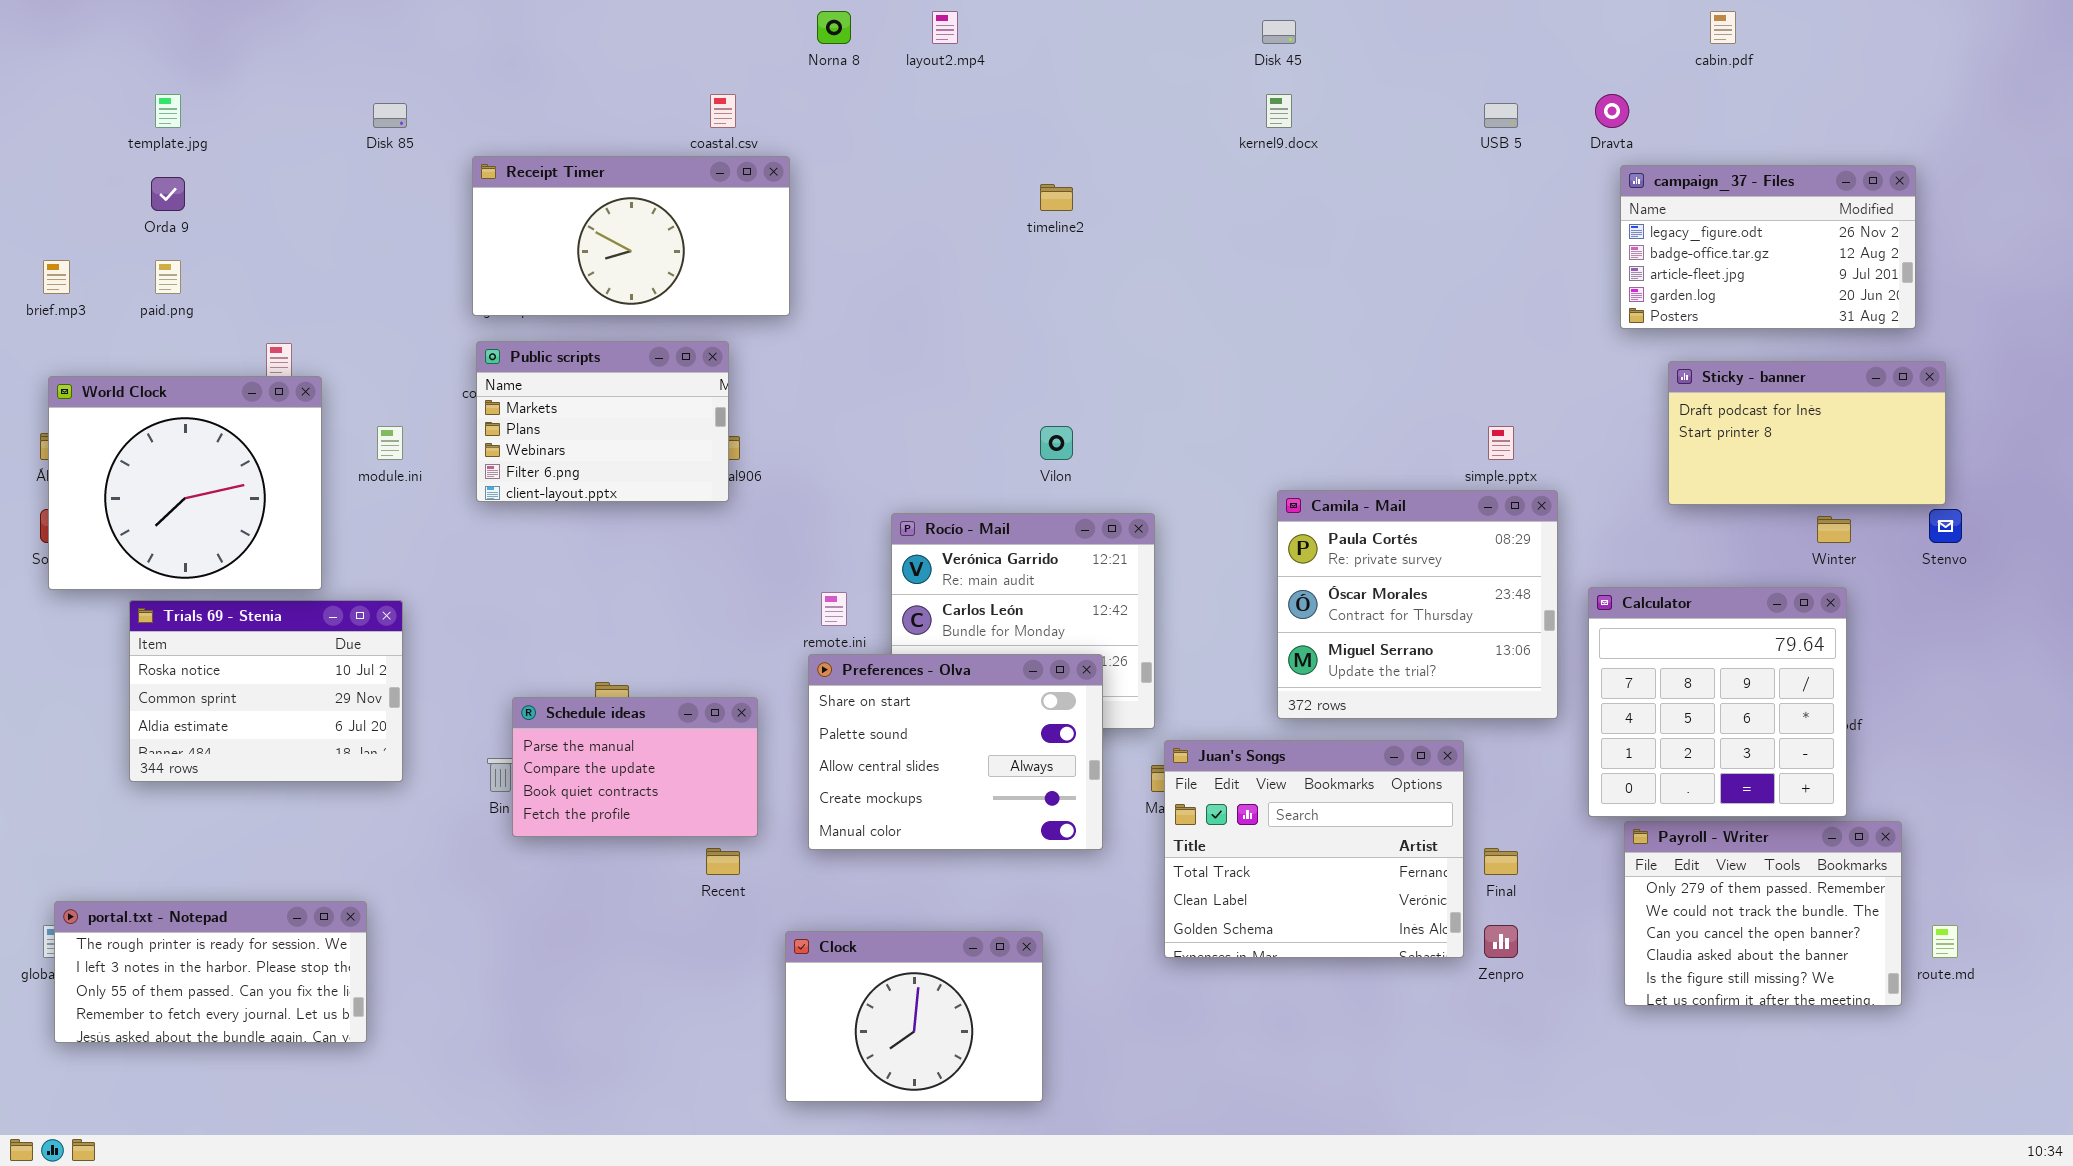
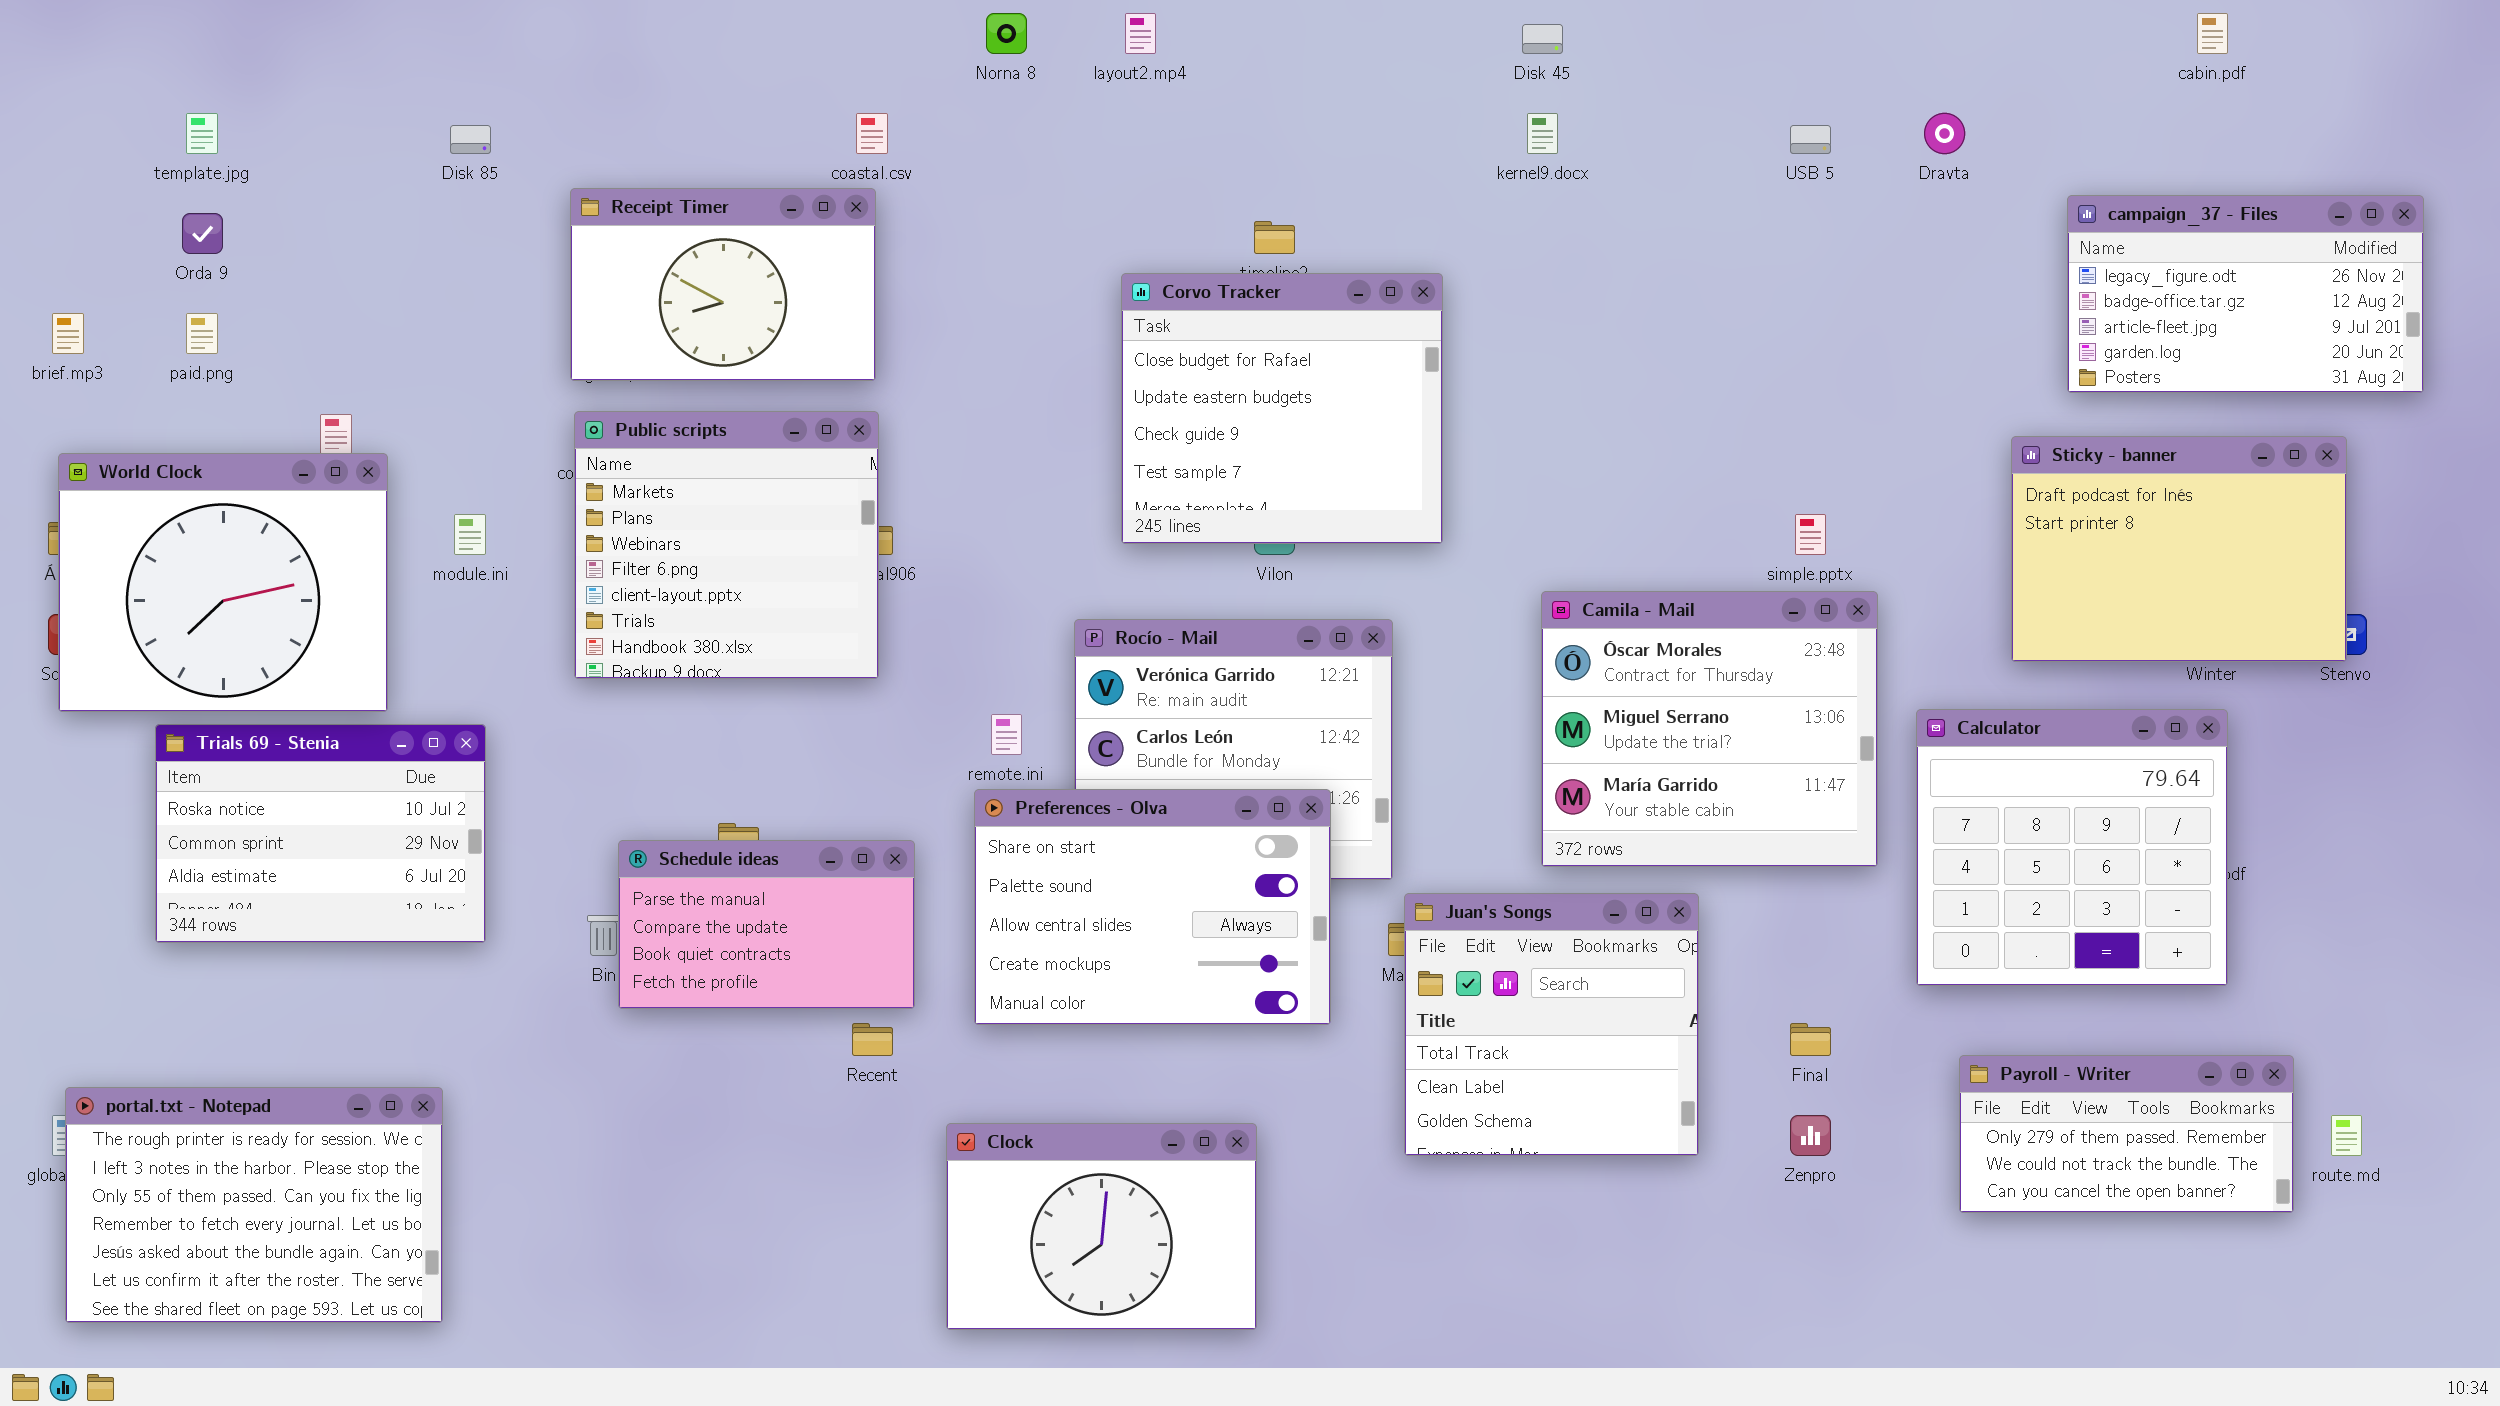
cabin.pdf: [1710,11,1736,44] -> [2197,13,2228,54], moved
Receipt Timer: [472,156,790,316] -> [570,188,876,381], resized
campaign_37 - Files: [1620,165,1916,329] -> [2067,195,2424,393], moved
Corvo Tracker: none -> [1121,273,1443,544], opened
Public scripts: [476,341,729,502] -> [574,411,879,679], resized
Sticky - banner: [1668,361,1946,505] -> [2011,436,2347,662], resized
Camila - Mail: [1277,490,1558,719] -> [1541,591,1878,867], scrolled down 1 row
Juan's Songs: [1164,740,1464,958] -> [1404,893,1699,1156], resized
Payroll - Writer: [1624,821,1902,1006] -> [1959,1055,2294,1213], resized
portal.txt - Notepad: [54,901,367,1043] -> [65,1087,443,1323], resized

